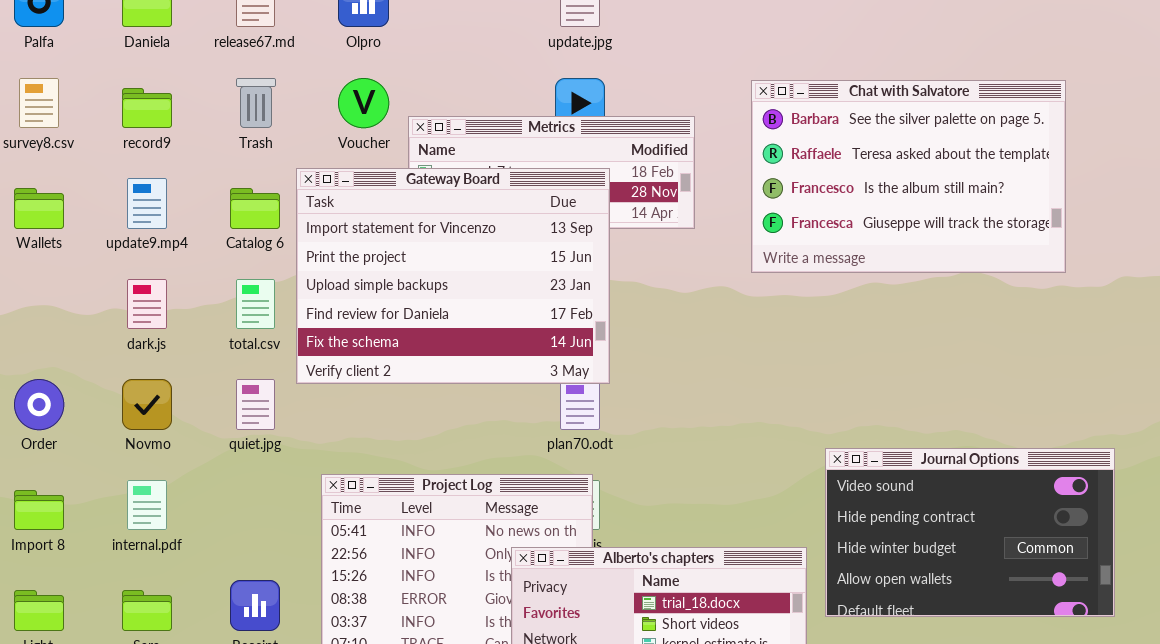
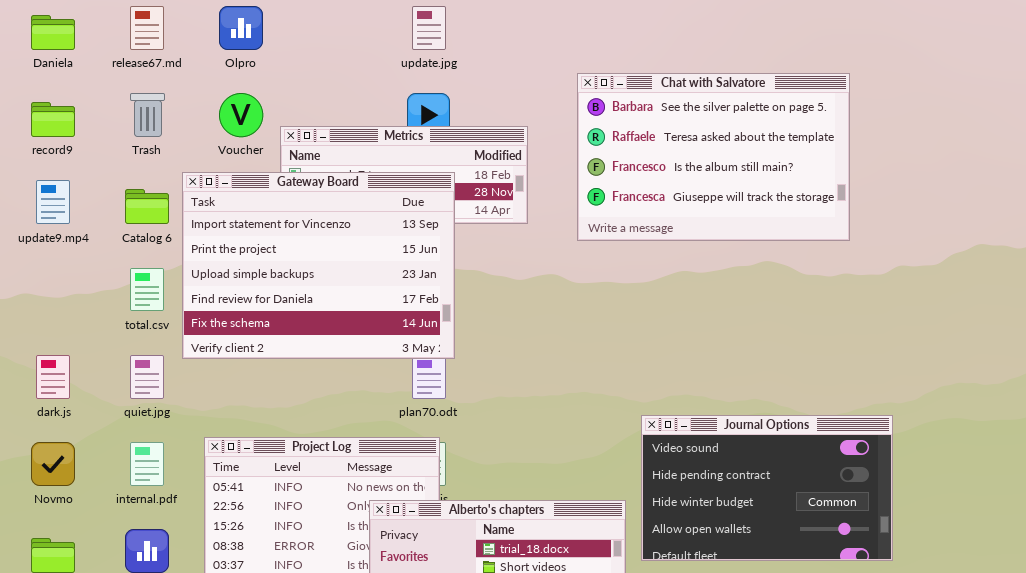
Chat with Salvatore: [751,80,1066,273] -> [577,73,850,241], moved
dark.js: [127,279,167,329] -> [36,355,70,399], moved
Novmo: [122,379,172,430] -> [31,442,75,486], moved
internal.pdf: [127,480,167,530] -> [130,442,164,486], moved

